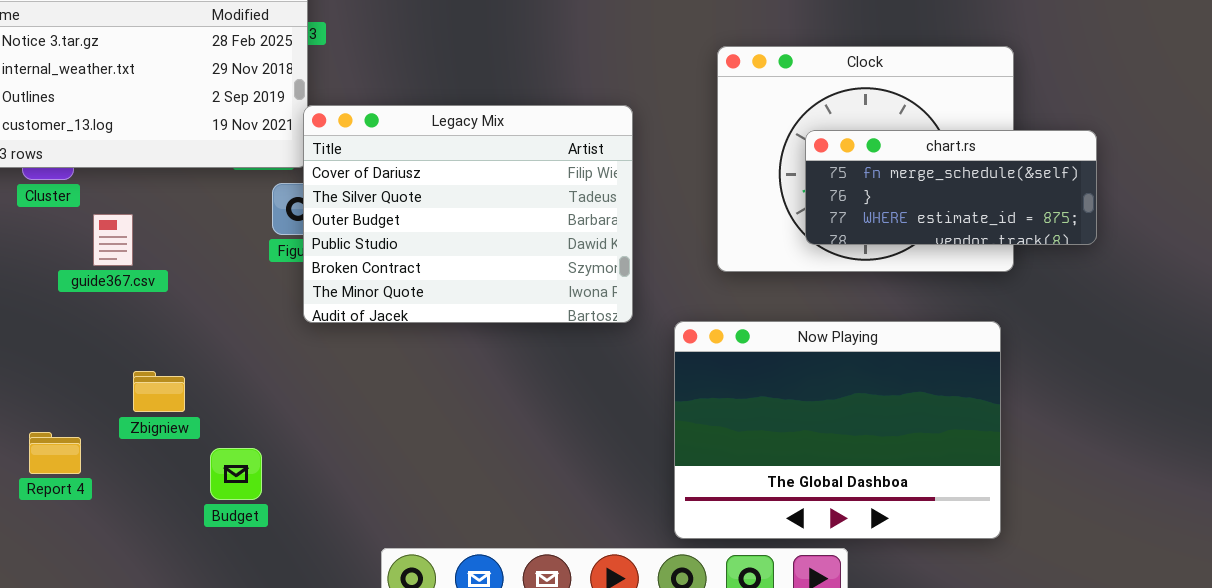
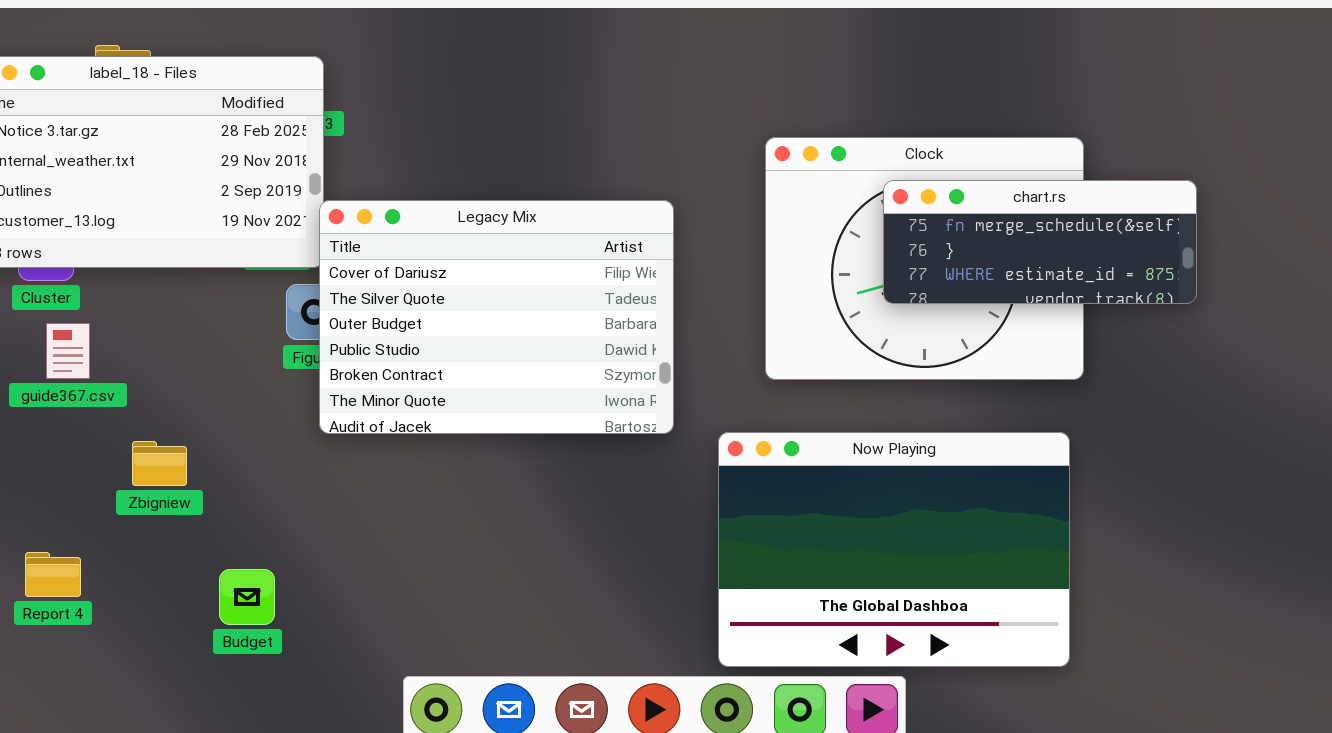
chart.rs: [805,130,1097,245] -> [883,180,1197,304], moved
guide367.csv: [93,214,133,266] -> [46,323,90,379], moved
Zbigniew: [133,371,185,412] -> [132,441,187,486], moved

